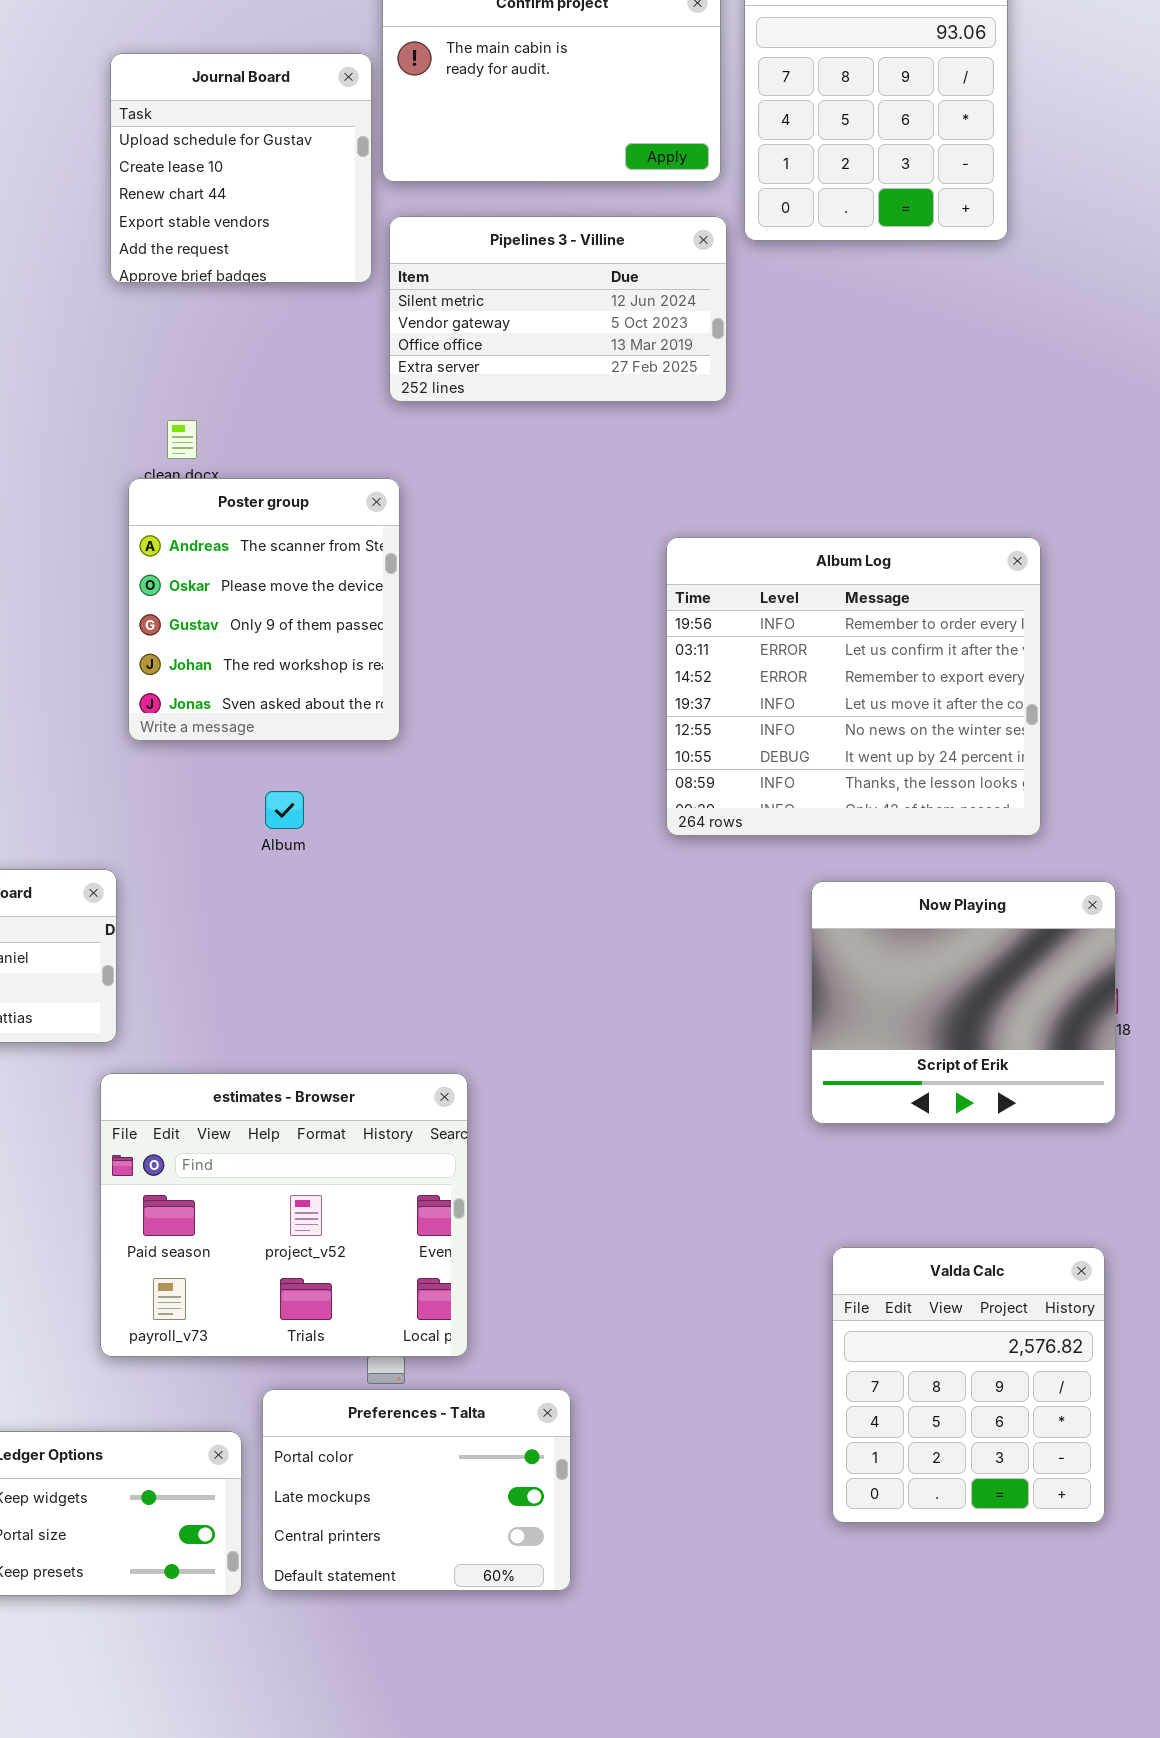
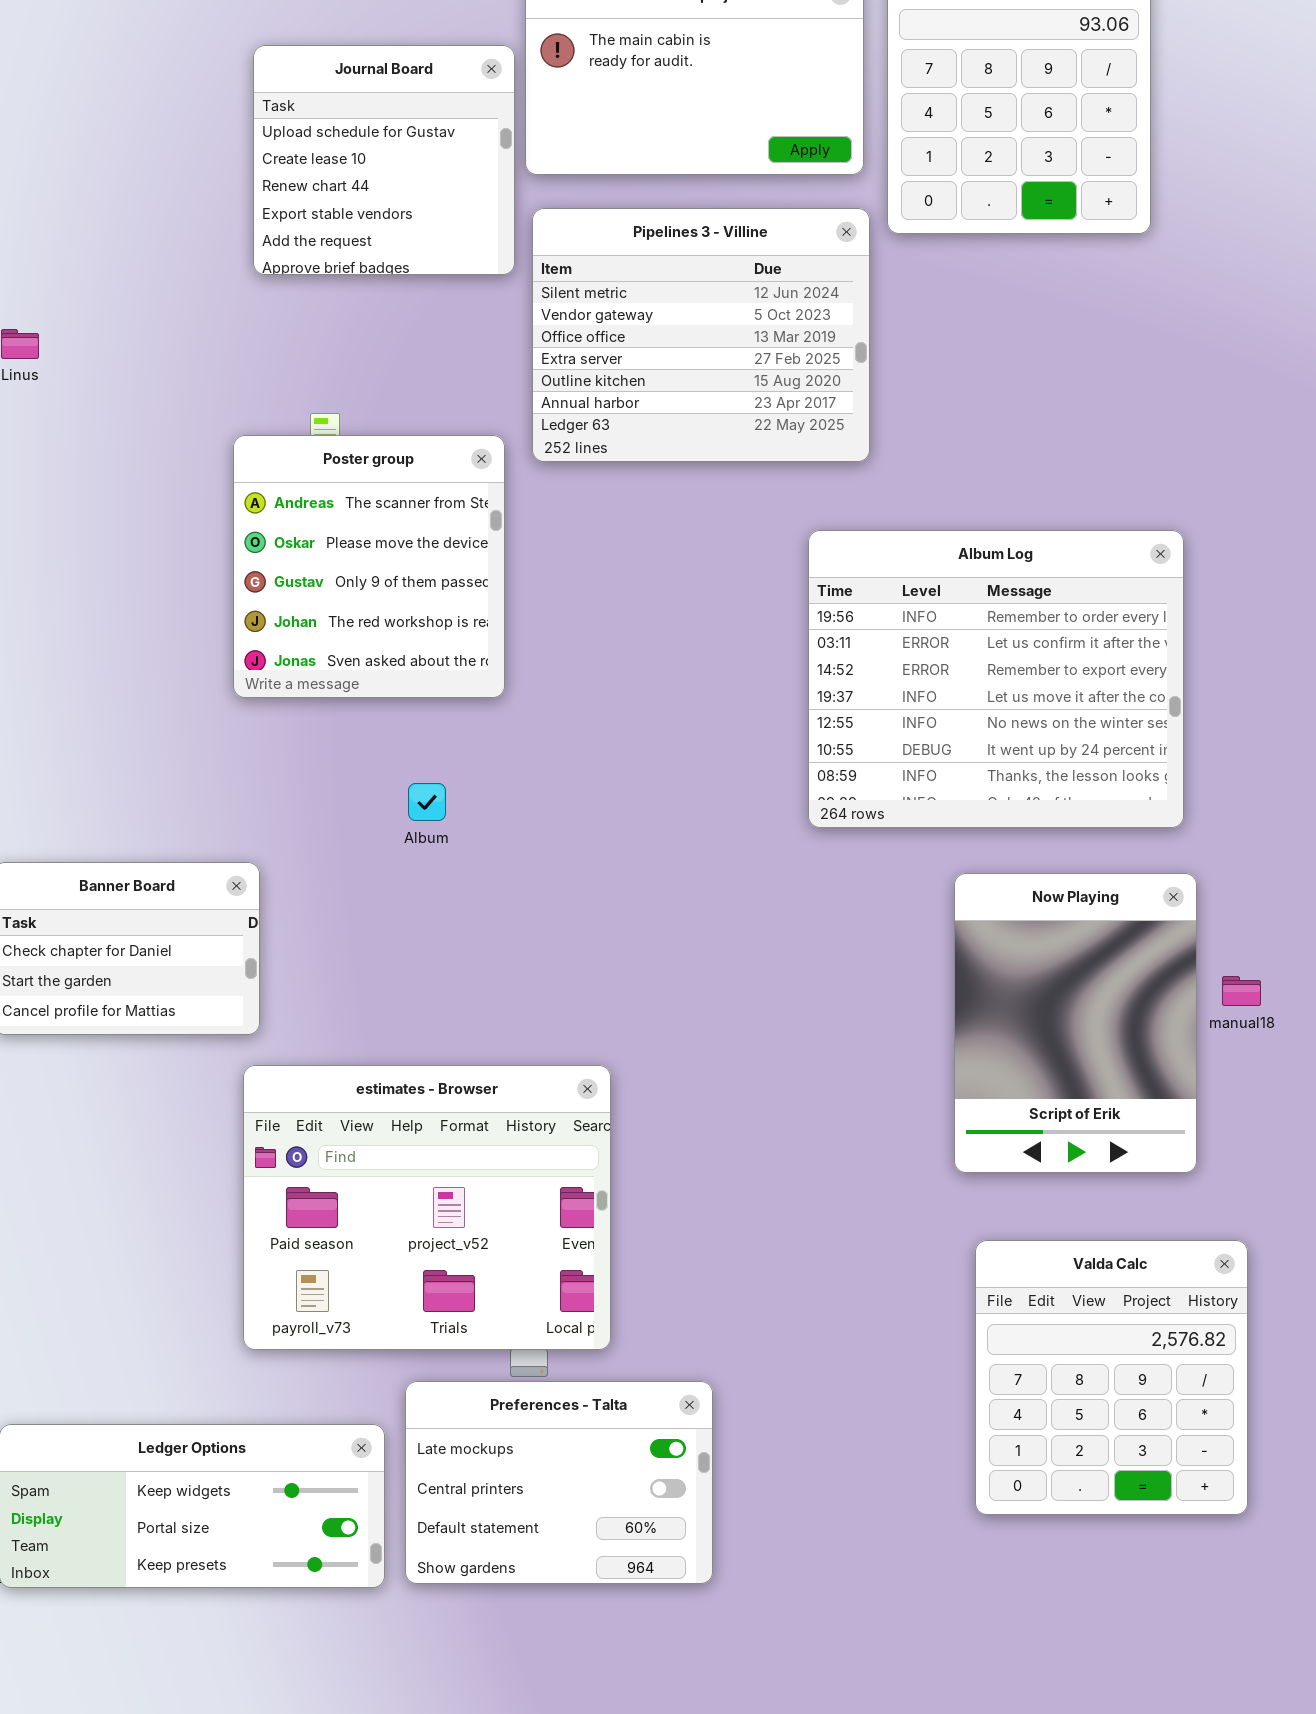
Pipelines 3 - Villine: [389,216,727,402] -> [532,208,870,462], resized
Poster group: [128,478,400,741] -> [233,435,505,698], moved
Now Playing: [811,881,1116,1124] -> [954,873,1197,1173], resized
Preferences - Talta: [262,1389,571,1591] -> [405,1381,713,1584], scrolled down 1 row

